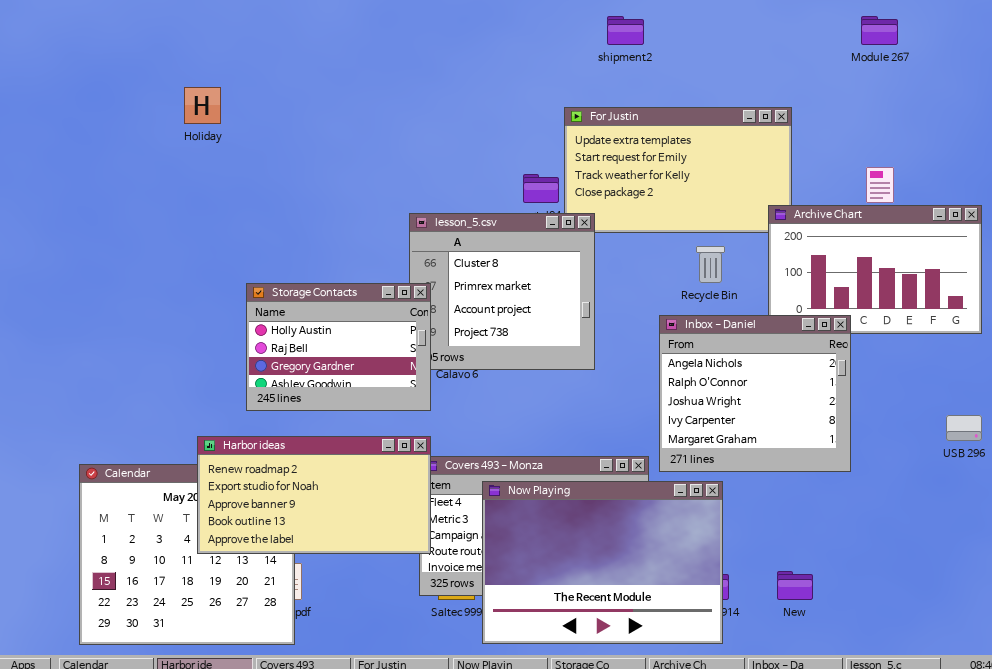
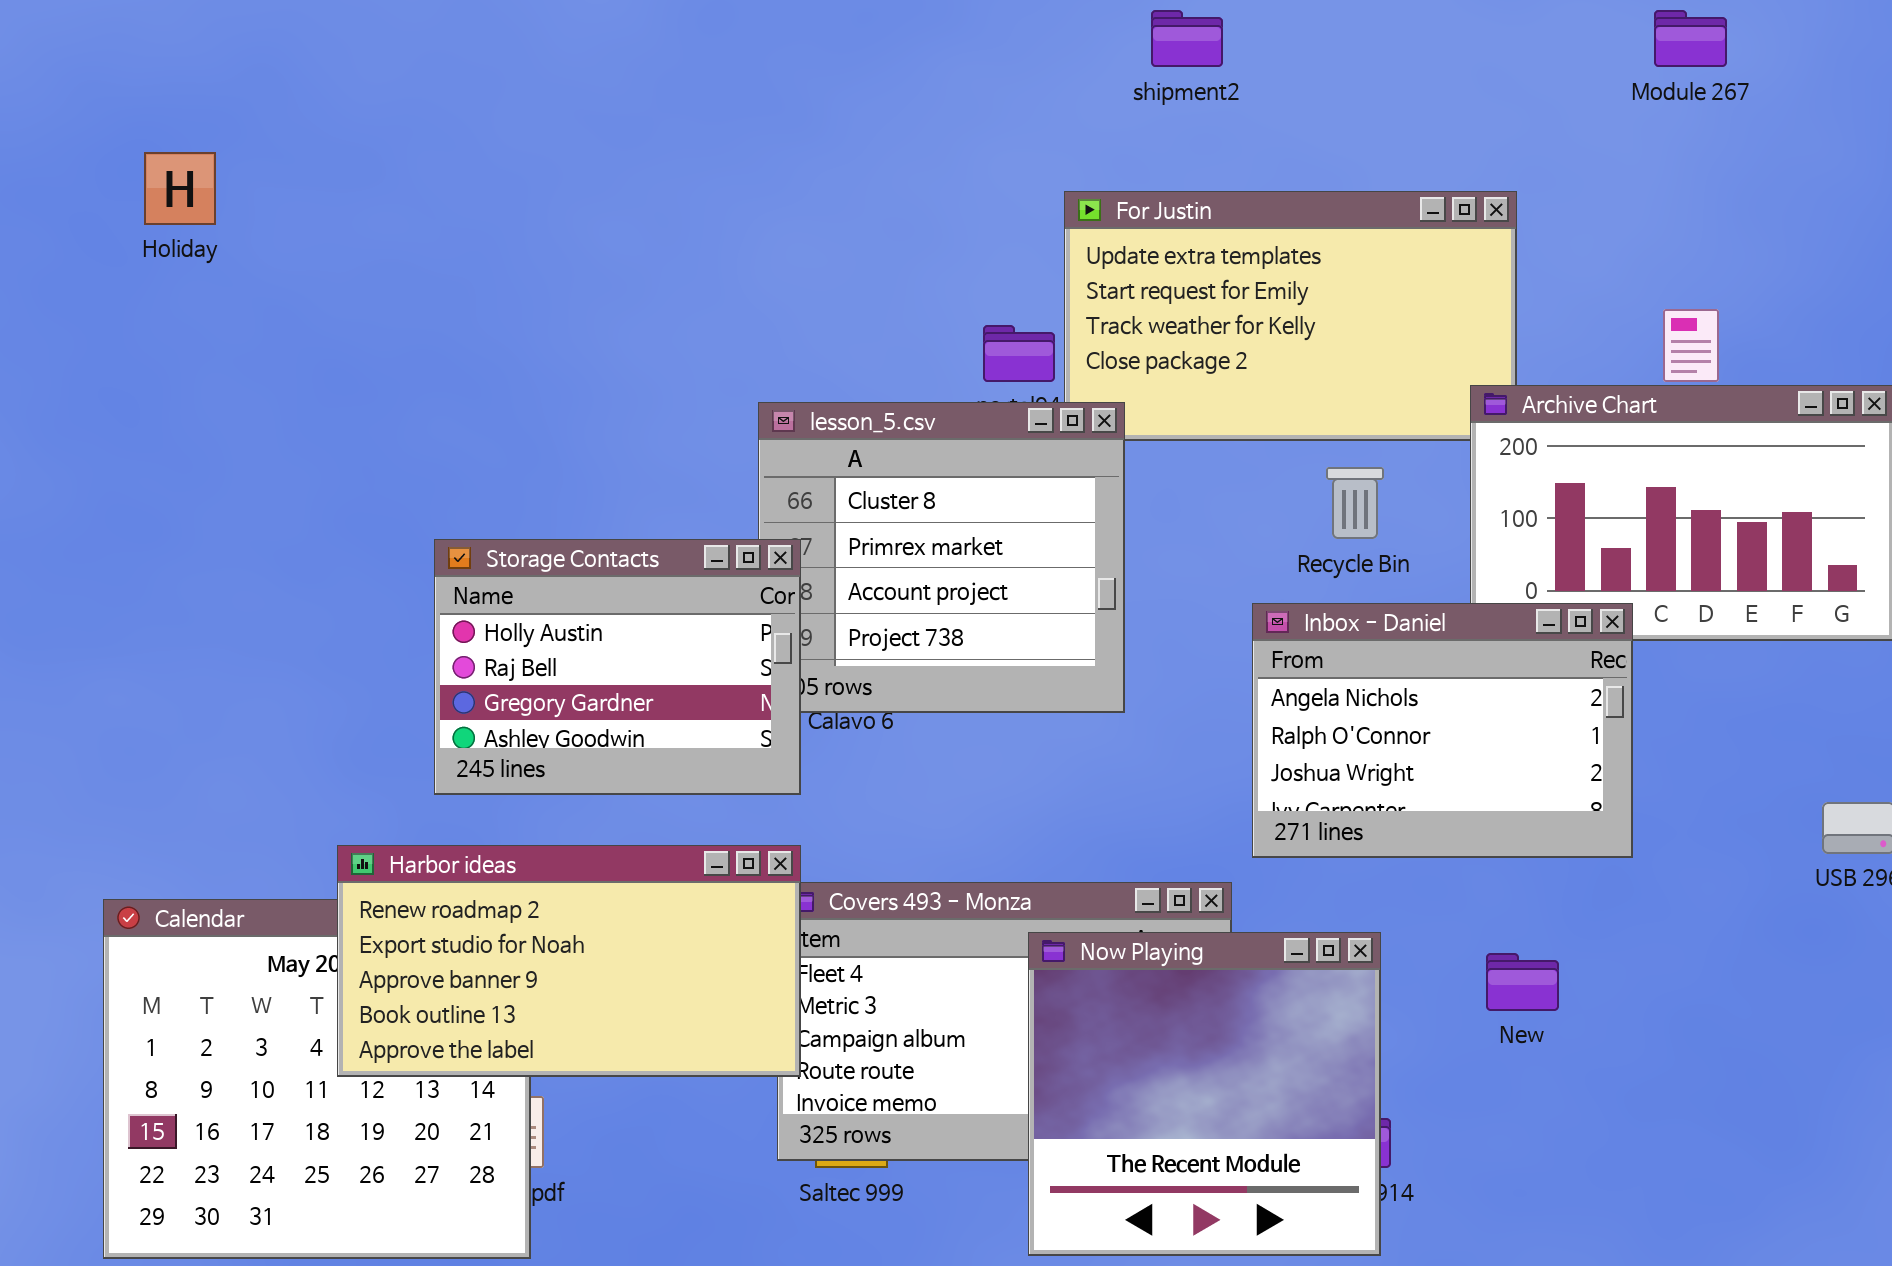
Holiday: [184,87,221,124] -> [144,152,216,225], moved
Inbox - Daniel: [659,315,851,472] -> [1252,603,1633,858], resized
Now Playing: [482,481,723,644] -> [1028,932,1381,1256], resized
New: [777,571,813,600] -> [1486,953,1559,1011], moved

